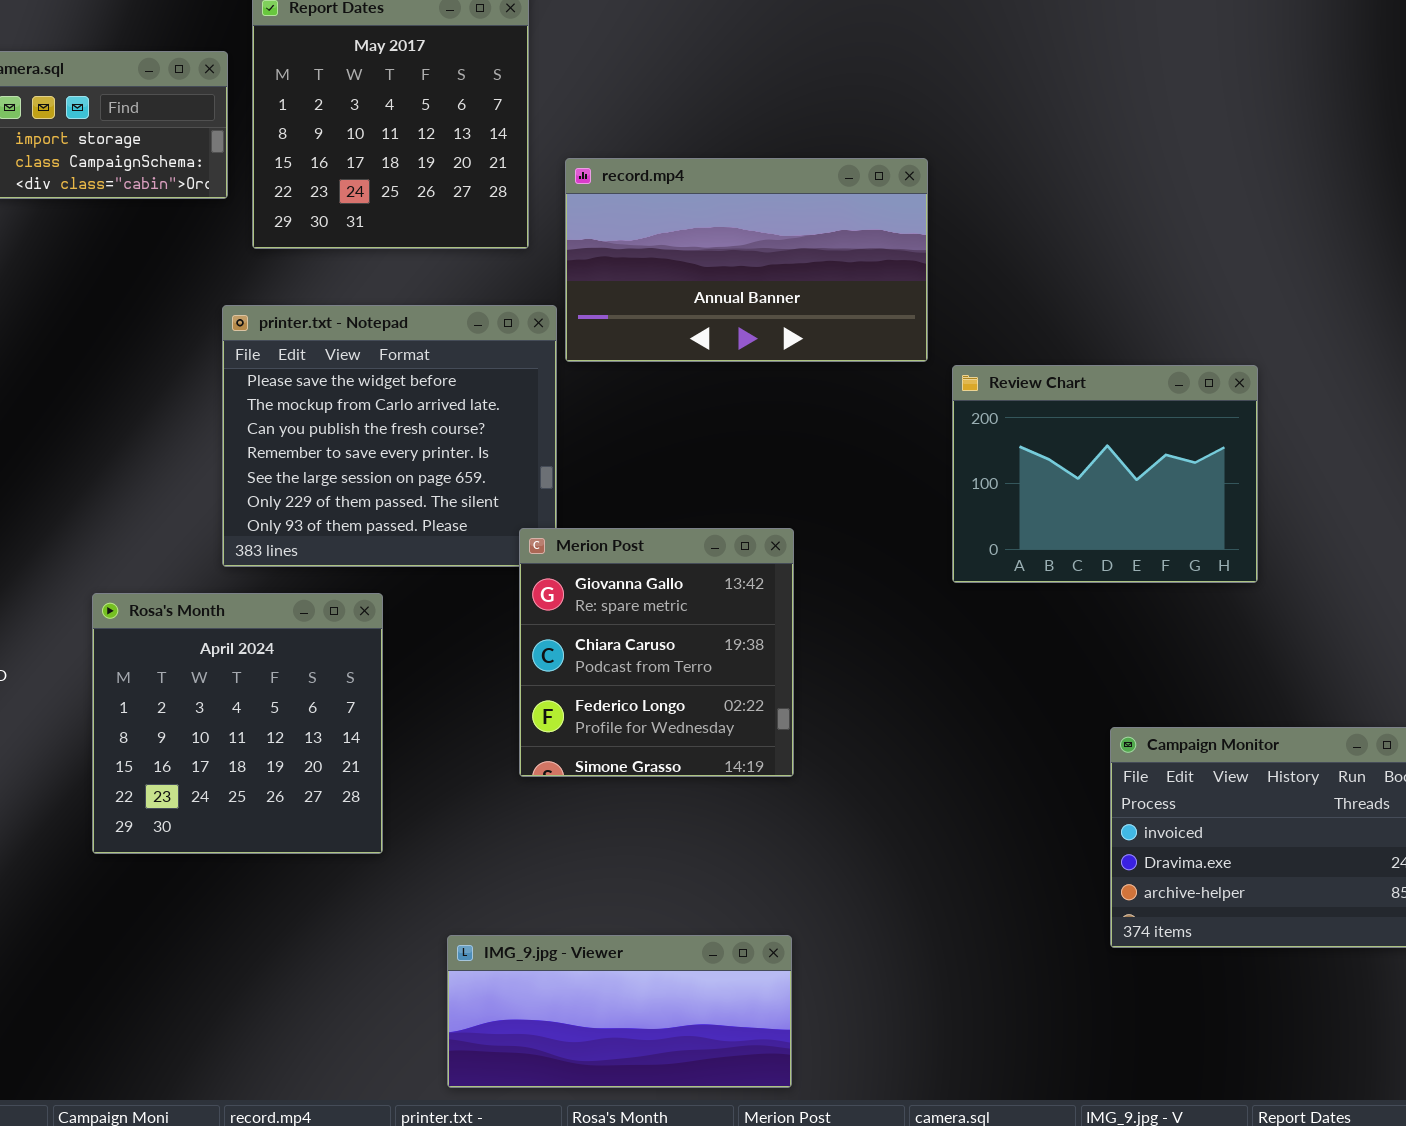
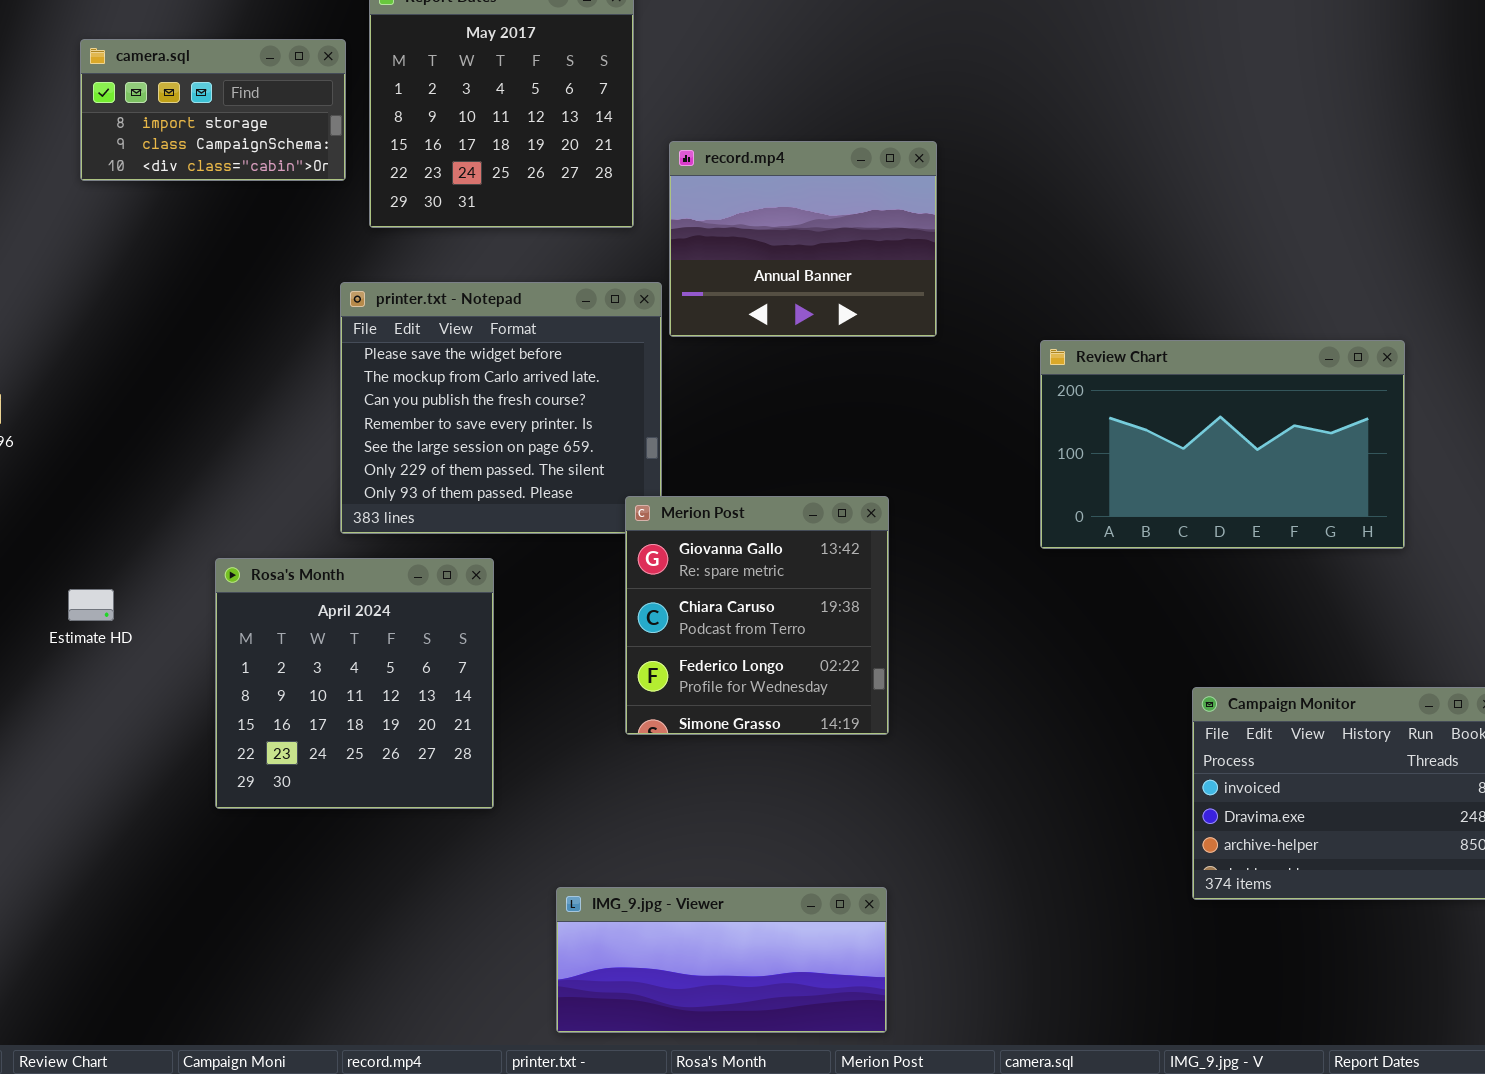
record.mp4: [565,158,928,362] -> [669,141,937,337], resized
Review Chart: [952,365,1258,583] -> [1040,340,1405,549], resized

